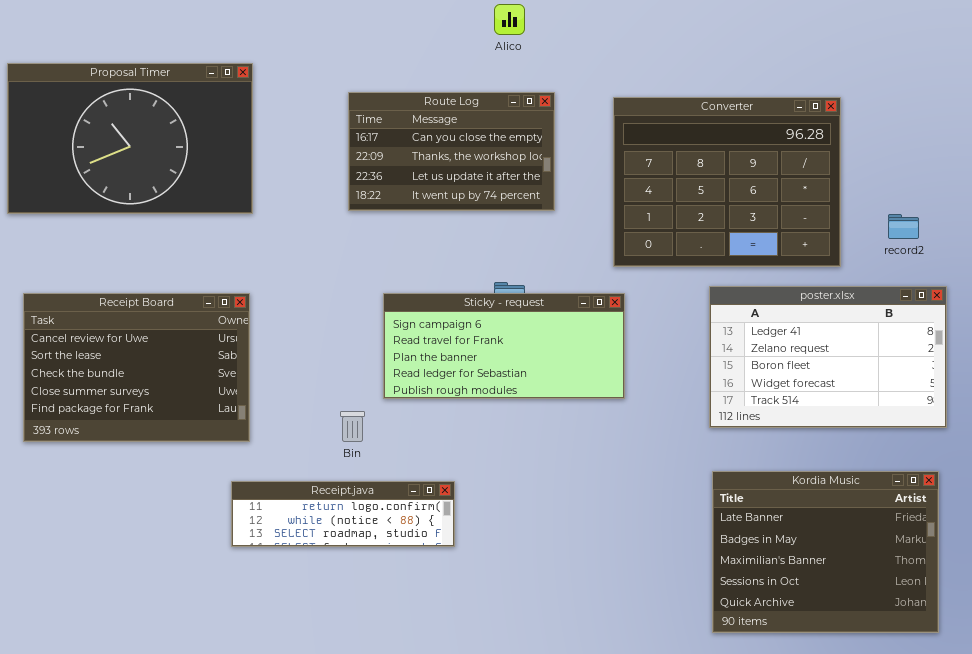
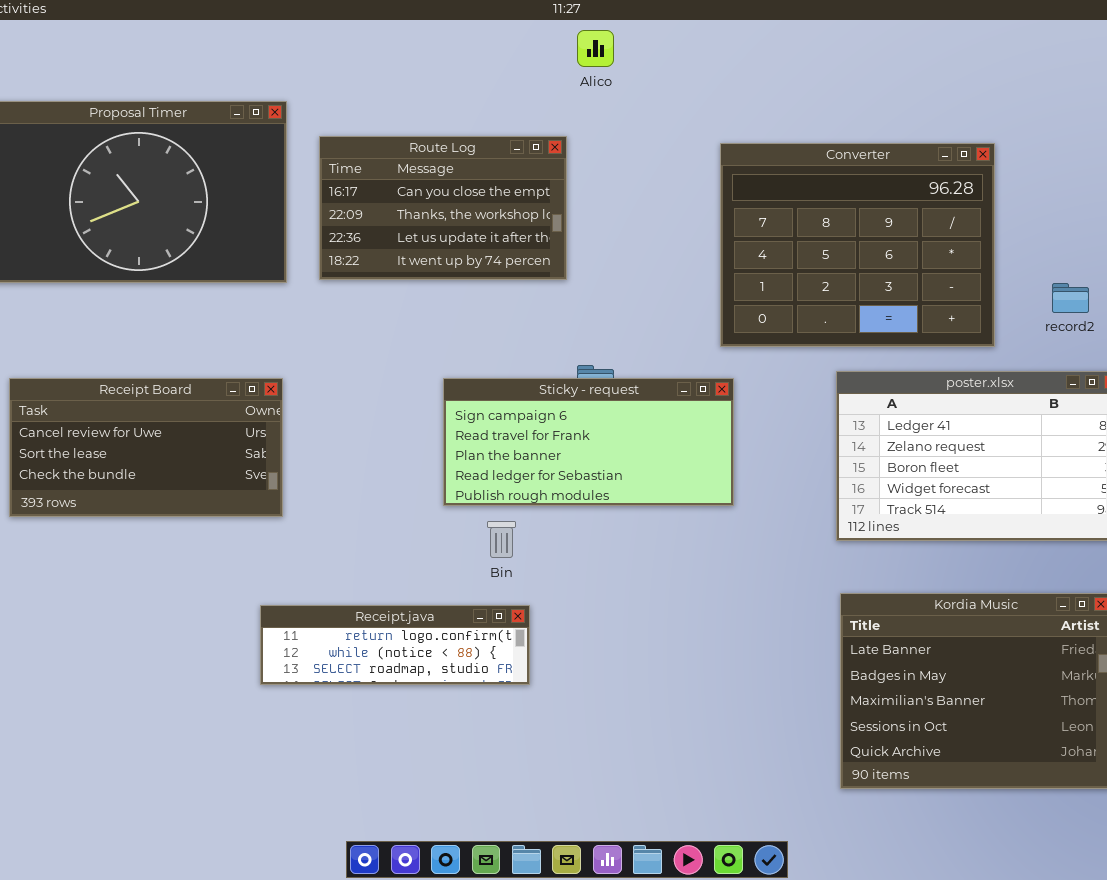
Route Log: [348,92,555,211] -> [319,136,567,280], moved
Receipt Board: [23,293,250,442] -> [9,378,283,517], resized
Bin: [340,411,365,442] -> [487,521,516,558], moved

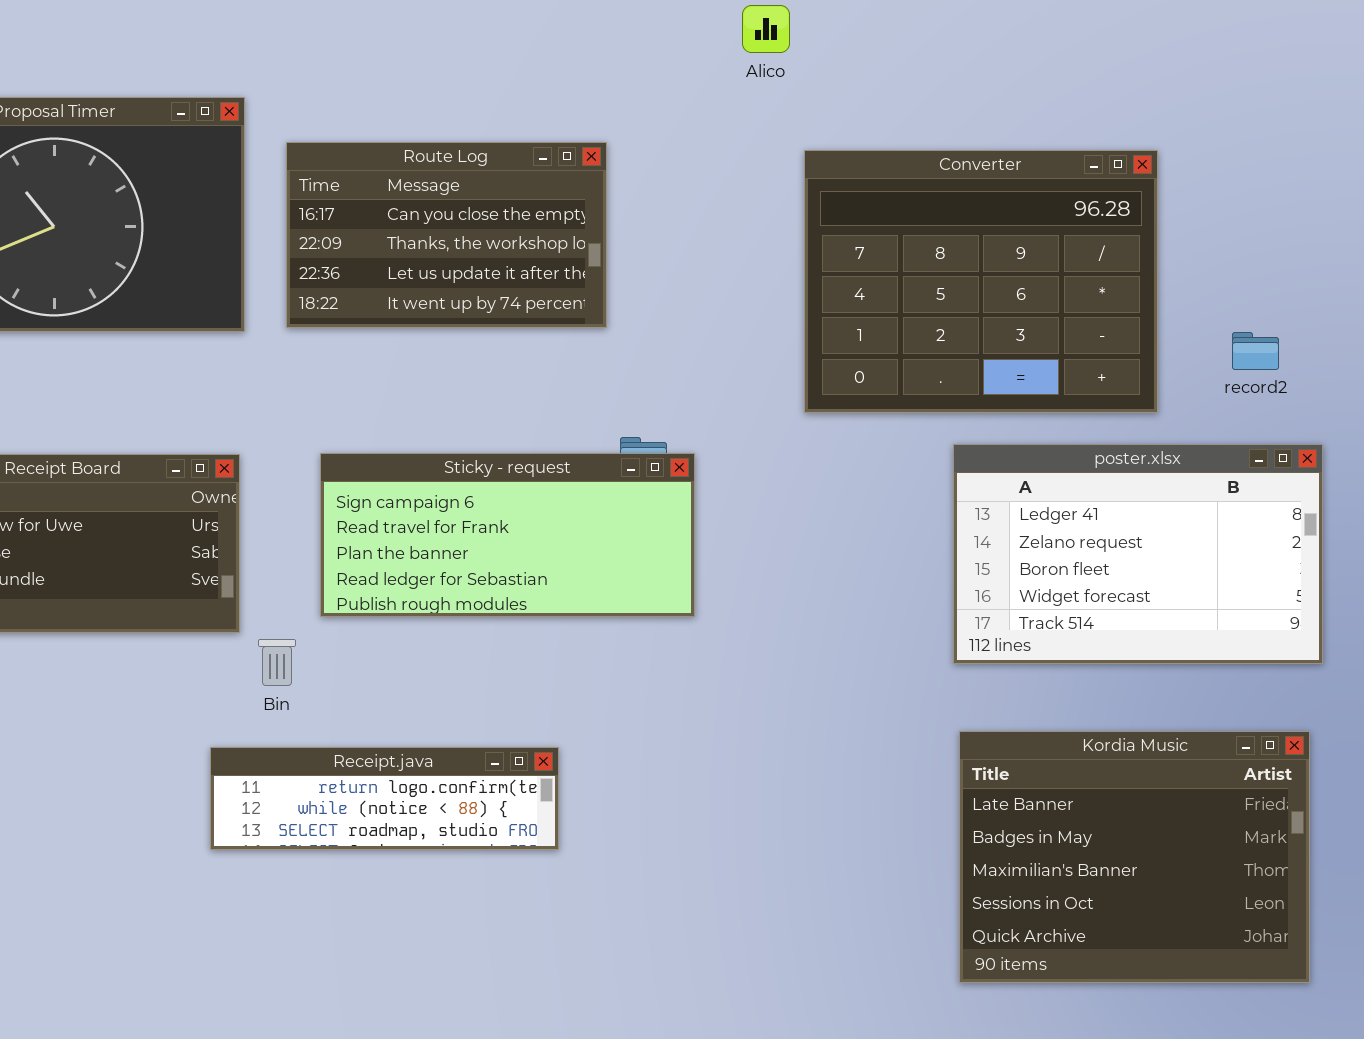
Alico: [577,30,614,67] -> [742,5,790,53], moved
Sticky - request: [443,378,734,506] -> [320,453,695,617], moved
Bin: [487,521,516,558] -> [258,639,296,686], moved

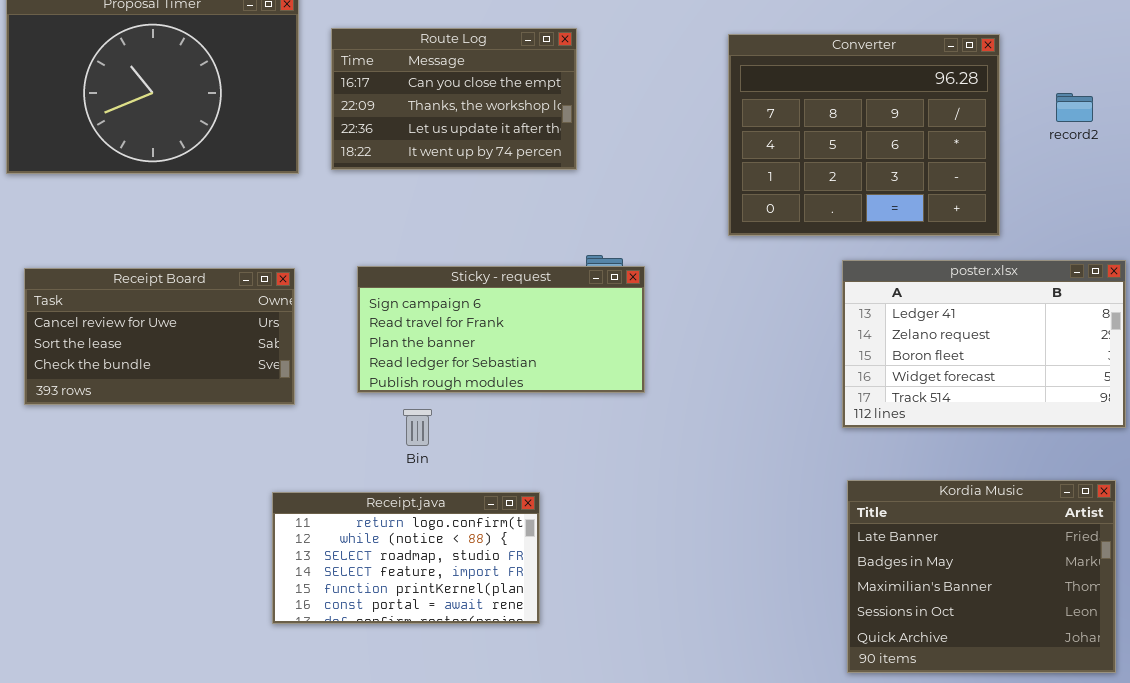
record2: [1232,332,1279,370] -> [1056,93,1093,122], moved
Bin: [258,639,296,686] -> [403,409,432,446], moved
Receipt.java: [210,747,559,850] -> [272,492,540,624], resized

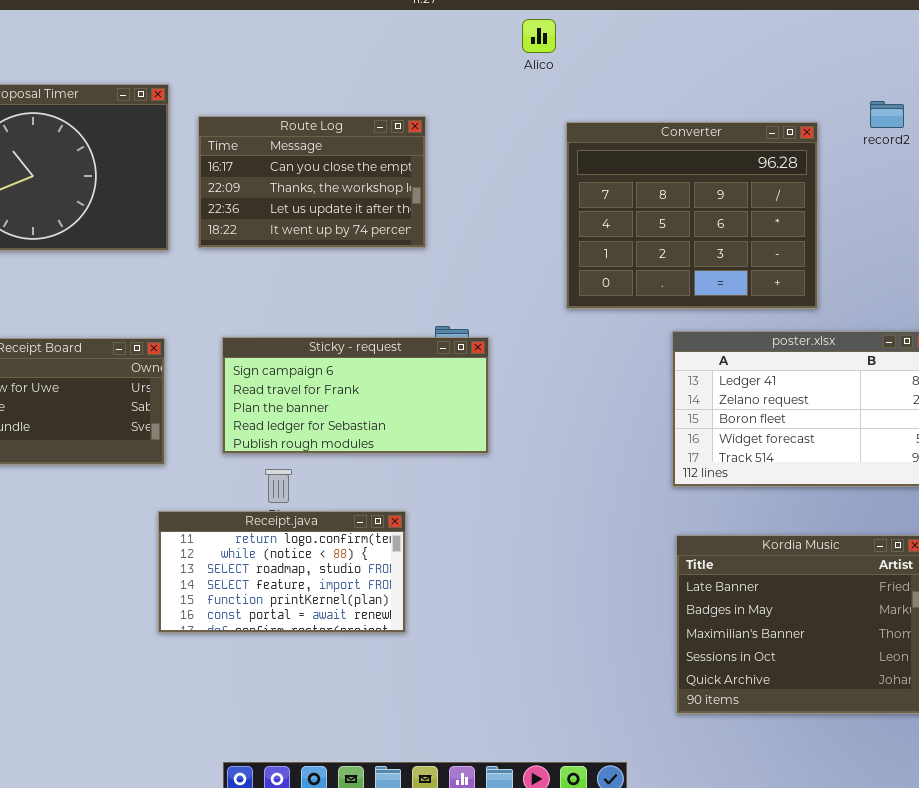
record2: [1056,93,1093,122] -> [870,101,904,128], moved
Receipt.java: [272,492,540,624] -> [158,511,406,633], moved

